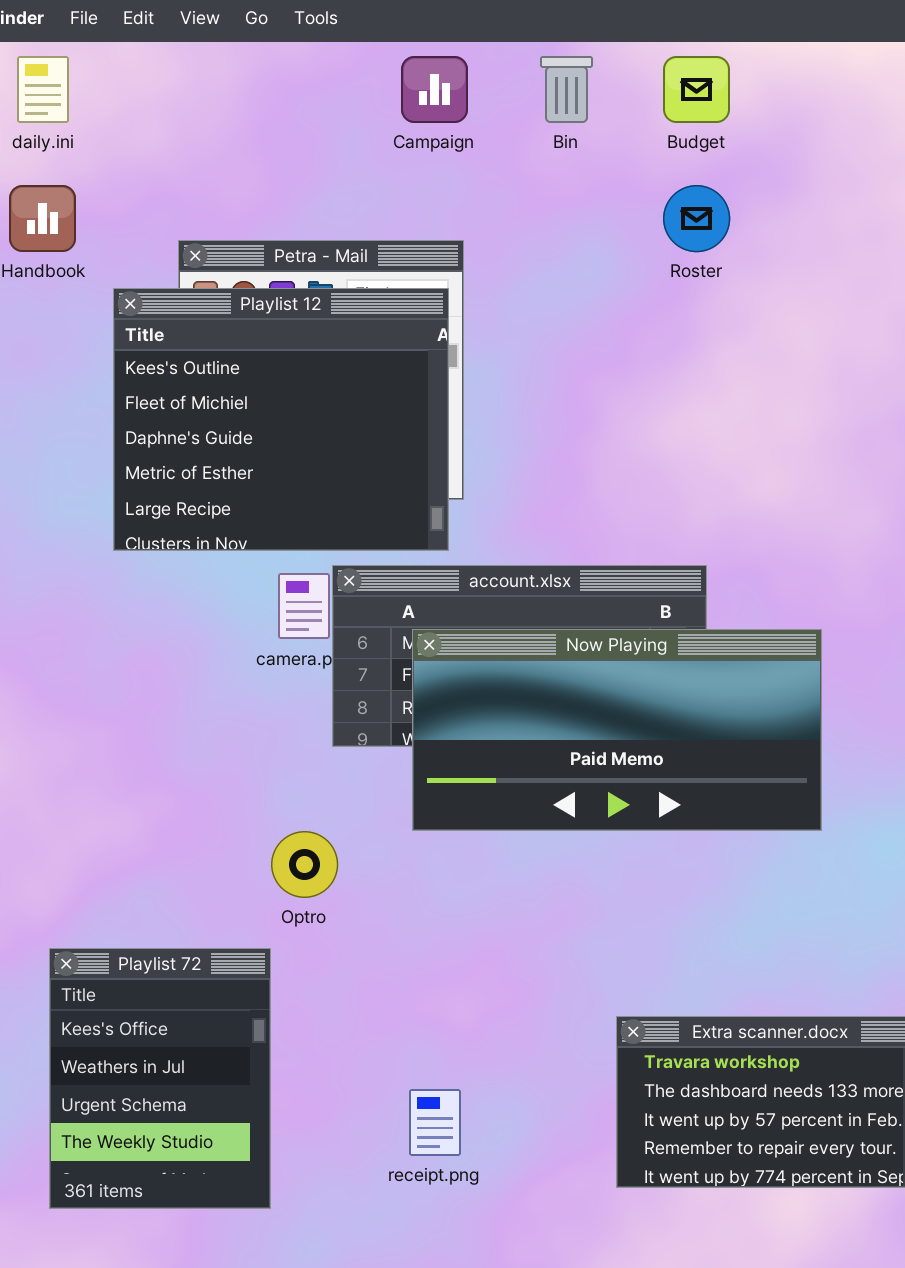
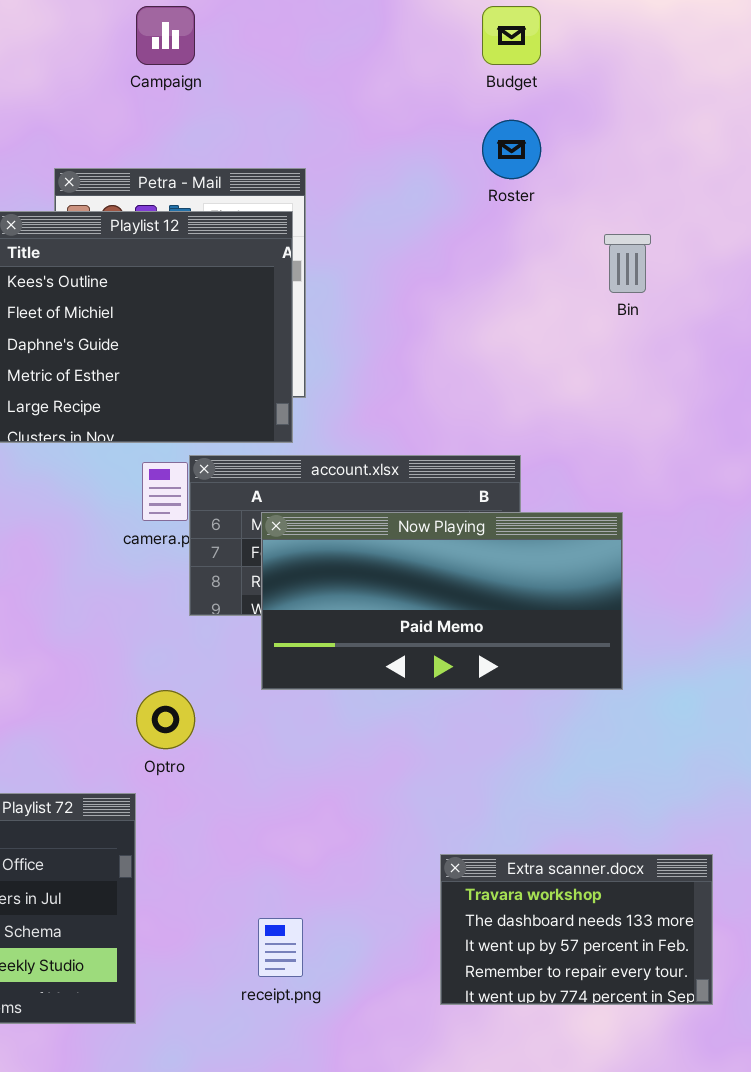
Campaign: [401,56,468,123] -> [136,6,195,65], moved
Bin: [540,56,593,123] -> [604,234,651,293], moved

